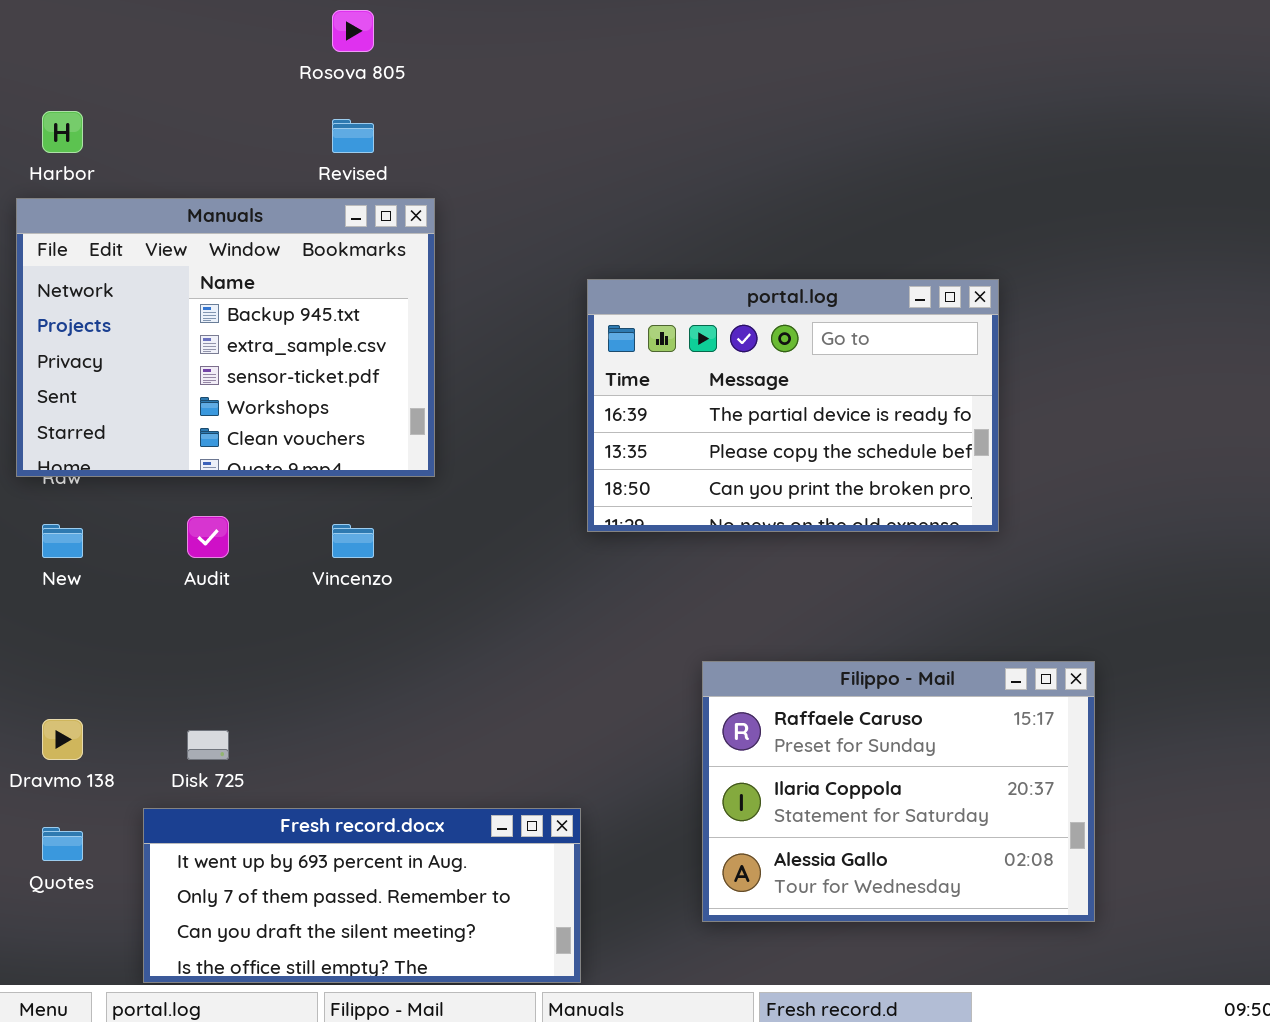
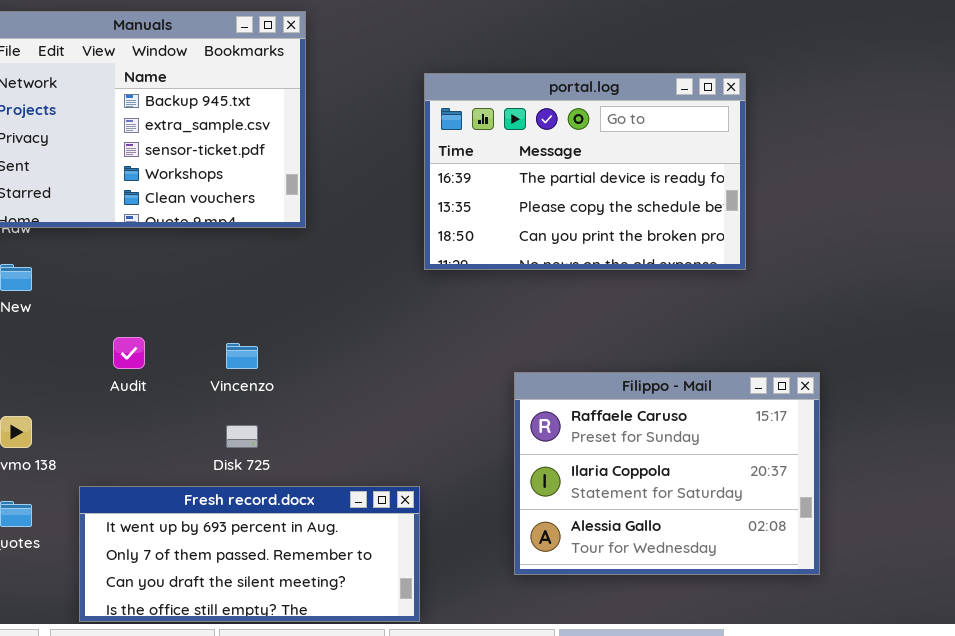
Audit: [187,516,229,558] -> [113,337,145,369], moved
Vincenzo: [332,524,374,558] -> [226,343,258,369], moved
Disk 725: [187,730,229,760] -> [226,425,258,448], moved

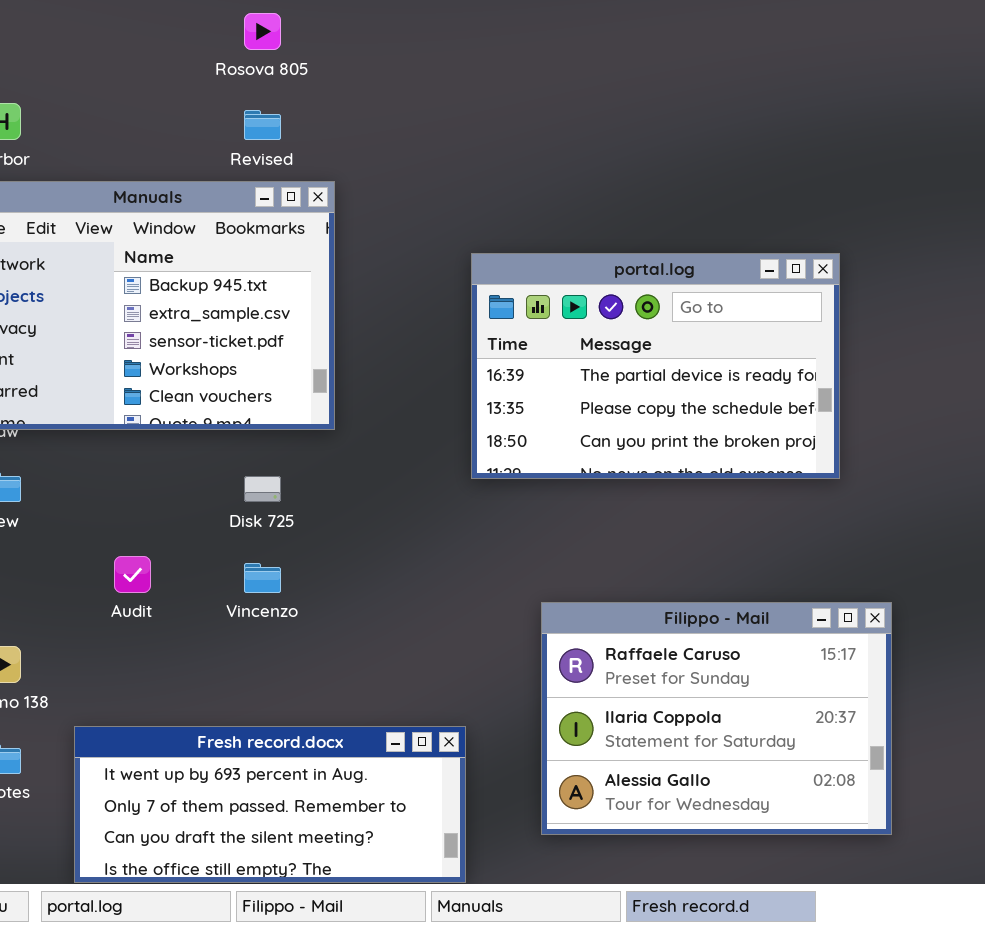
Filippo - Mail: [514,372,820,575] -> [541,602,892,835], moved
Disk 725: [226,425,258,448] -> [244,476,281,502], moved

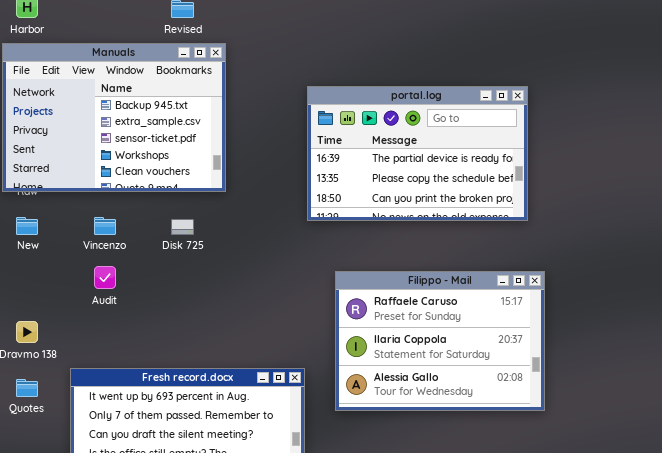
Vincenzo: [244,563,281,593] -> [94,217,116,235], moved
Filippo - Mail: [541,602,892,835] -> [335,271,545,411], moved

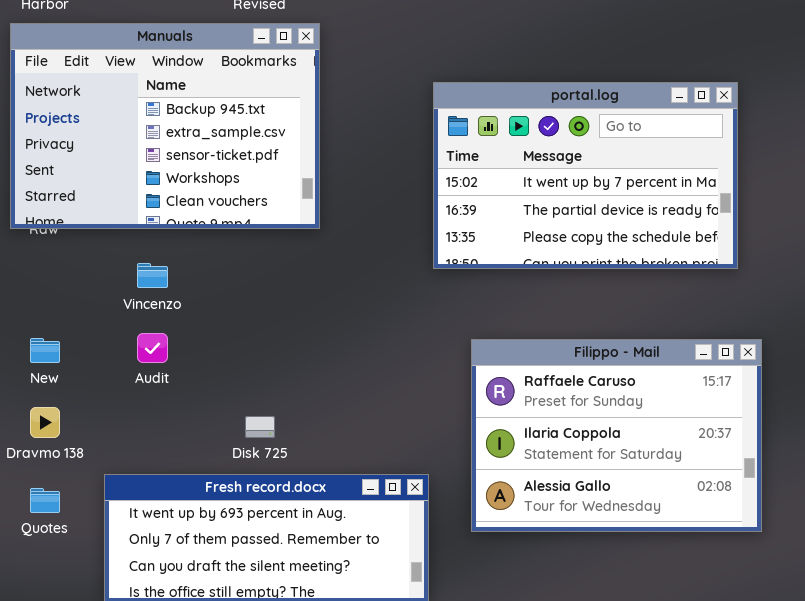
portal.log: [307,86,528,221] -> [433,82,738,269], scrolled up 1 row
New: [16,217,38,235] -> [30,338,60,363], moved
Disk 725: [171,219,194,235] -> [245,416,275,438], moved

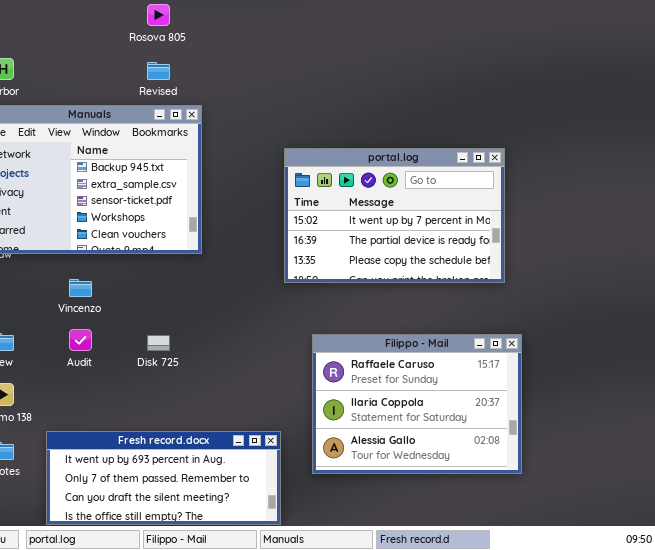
Disk 725: [245,416,275,438] -> [147,335,170,351], moved

